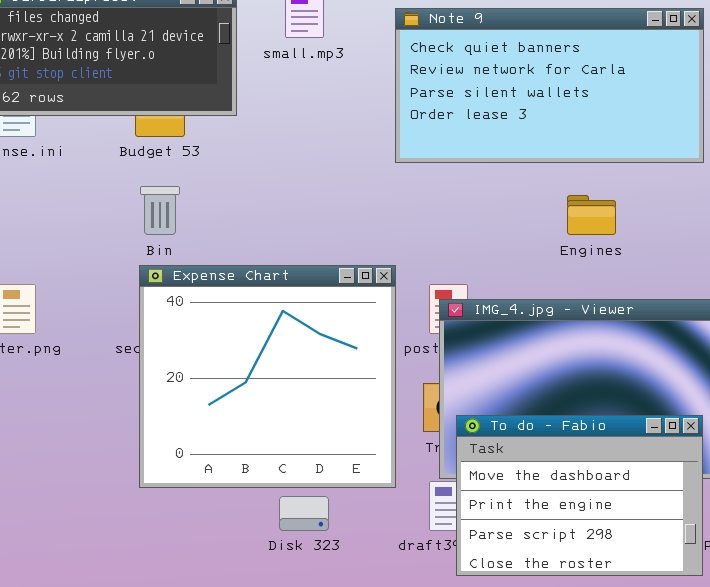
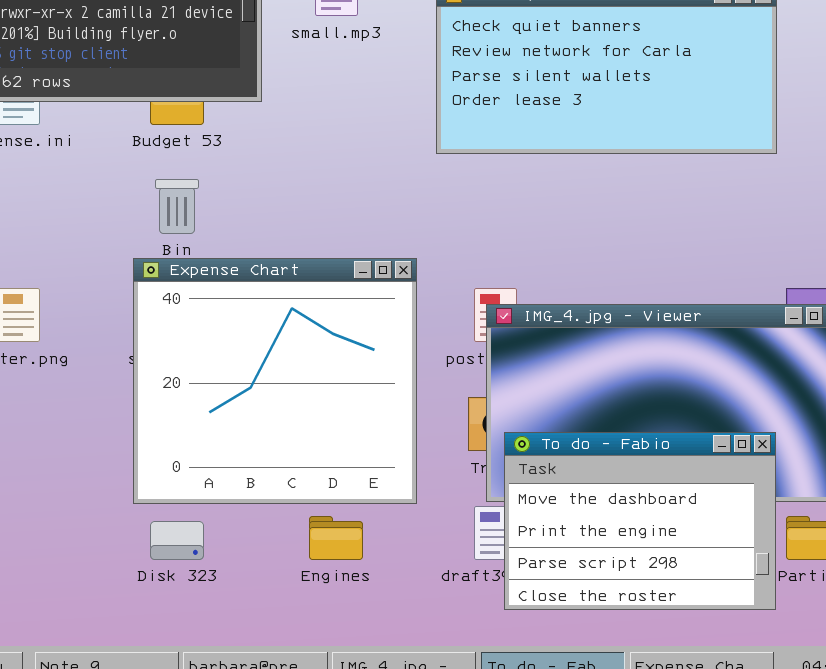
Engines: [567,195,616,235] -> [309,516,363,560], moved
Expense Chart: [139,265,396,488] -> [133,258,417,504], moved
Disk 323: [279,496,329,531] -> [150,521,204,560], moved

